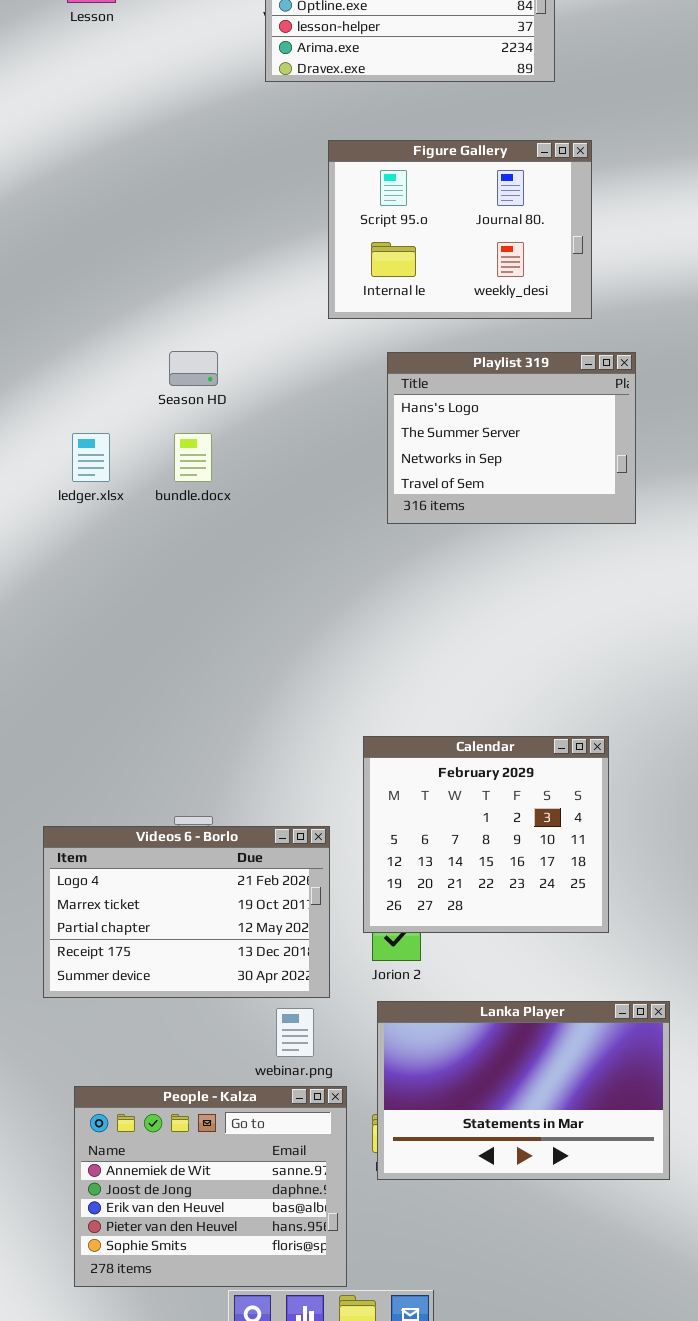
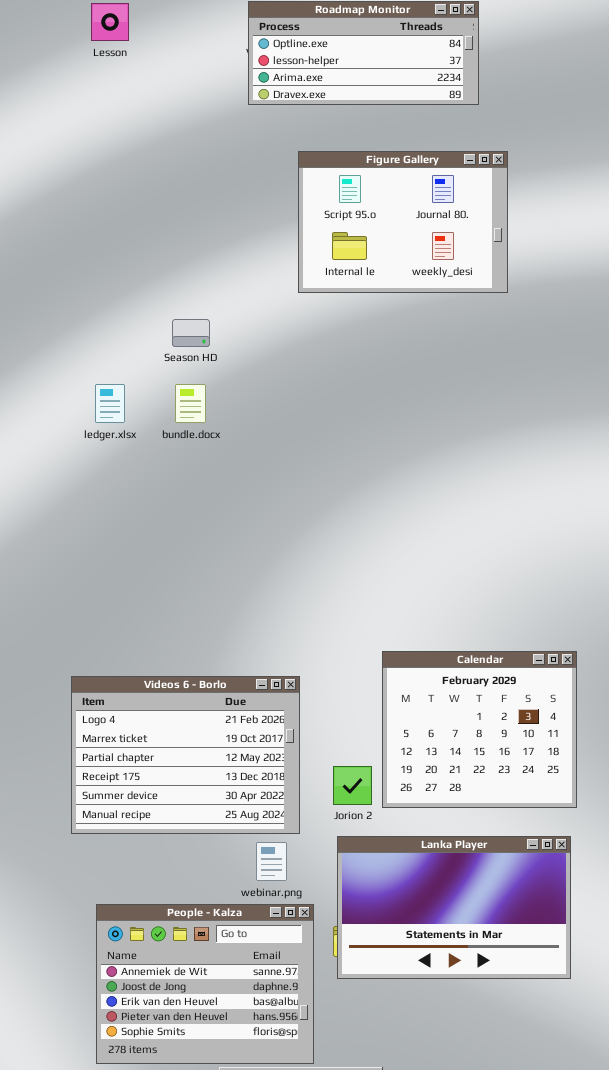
Playlist 319: [387,352,636,524] -> none, closed
Calendar: [363,736,609,933] -> [382,651,577,808], moved
Videos 6 - Borlo: [43,826,330,998] -> [71,676,300,834], resized

